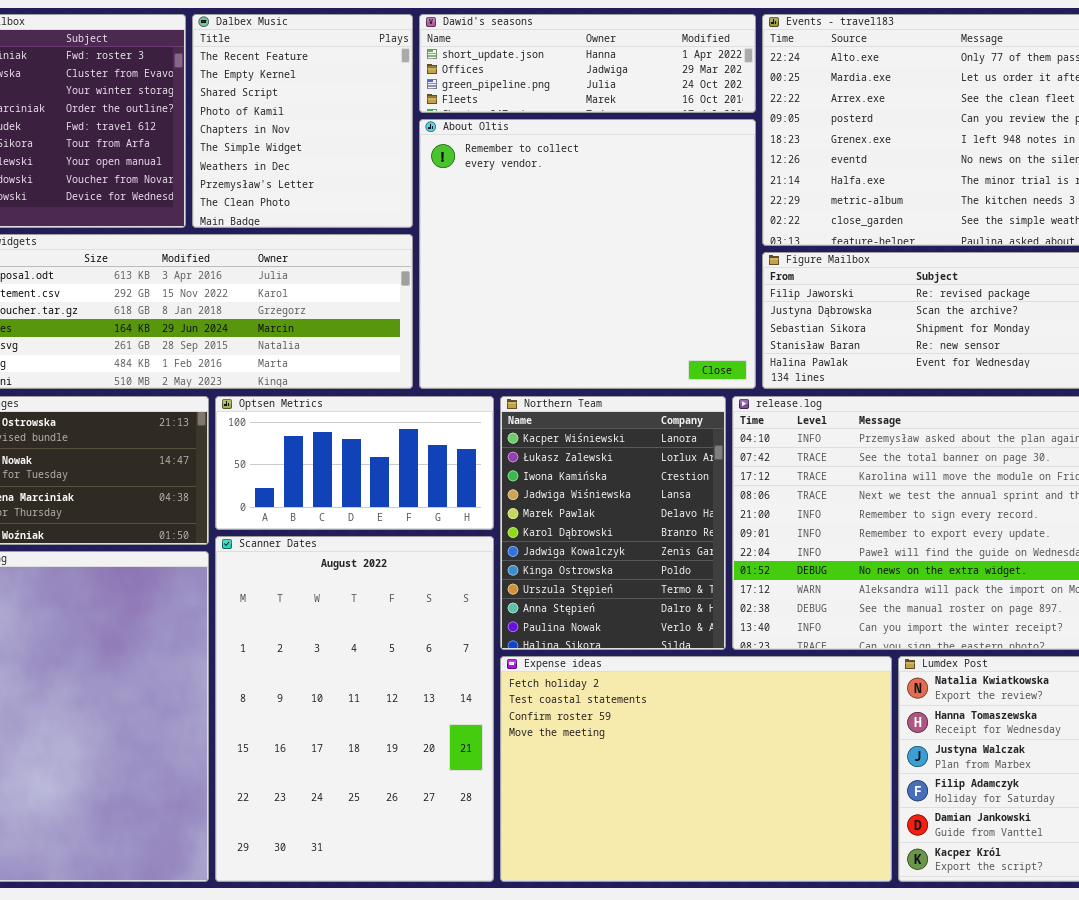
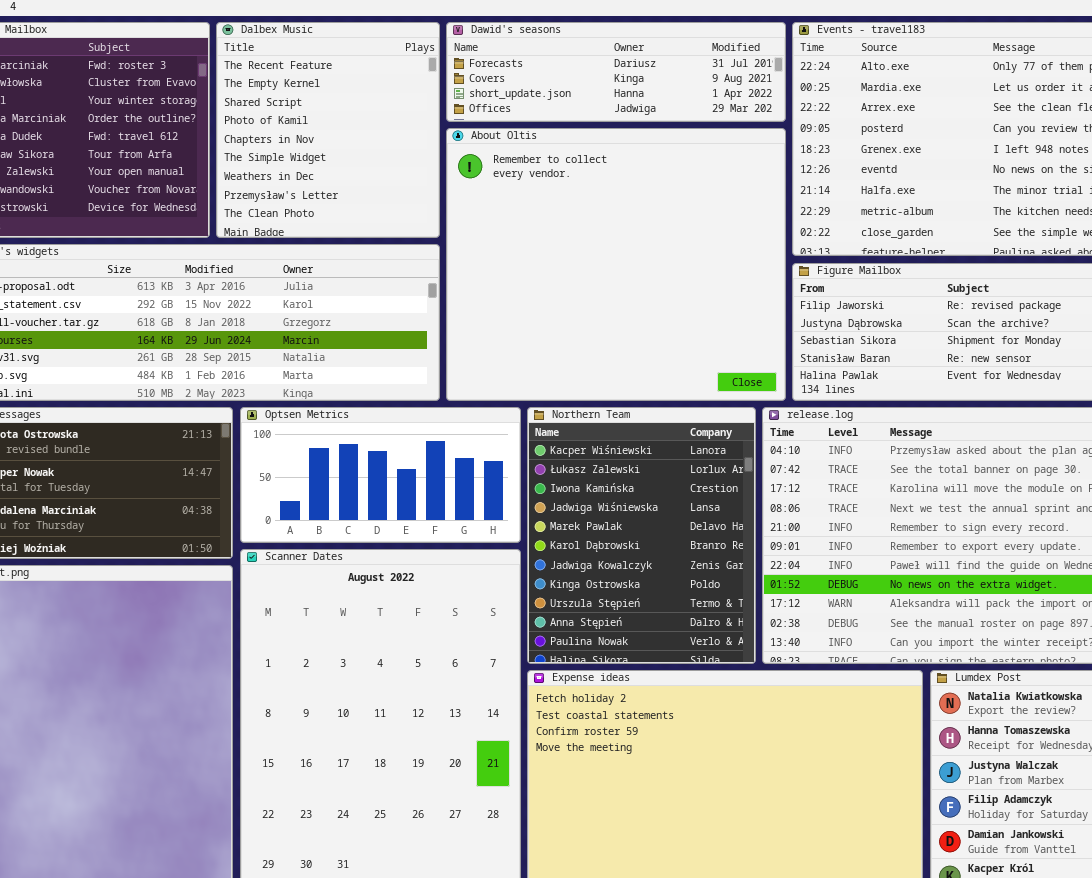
Dawid's seasons: [419,14,756,113] -> [446,22,786,122], scrolled up 2 rows

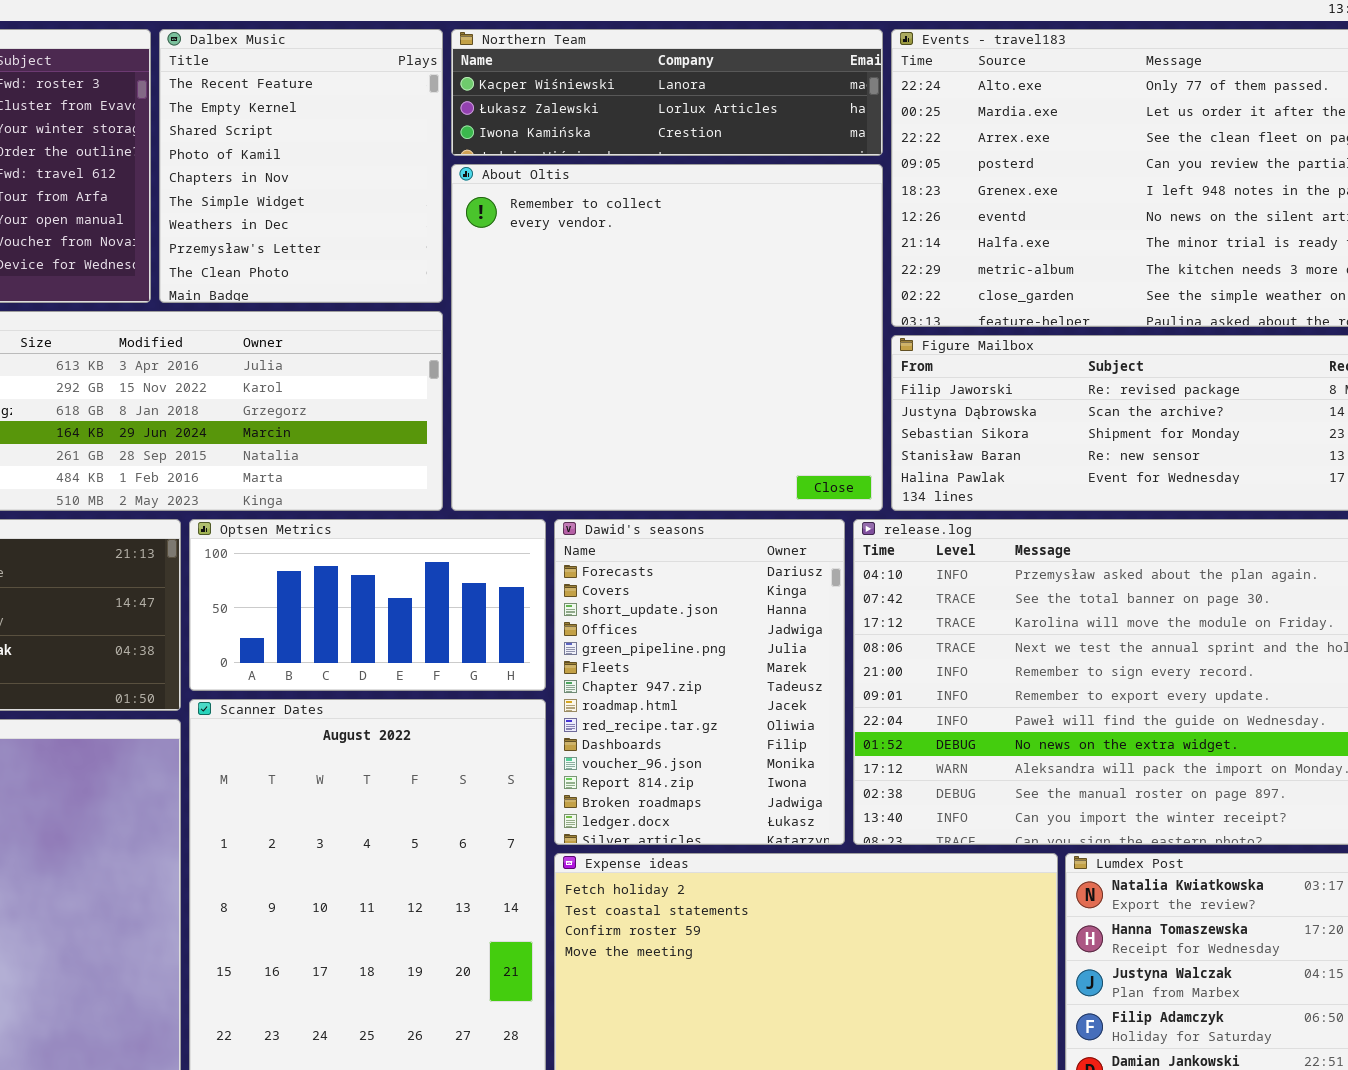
Dawid's seasons: [446,22,786,122] -> [554,519,845,845], moved, resized
Northern Team: [527,407,756,664] -> [451,29,883,156], moved, resized

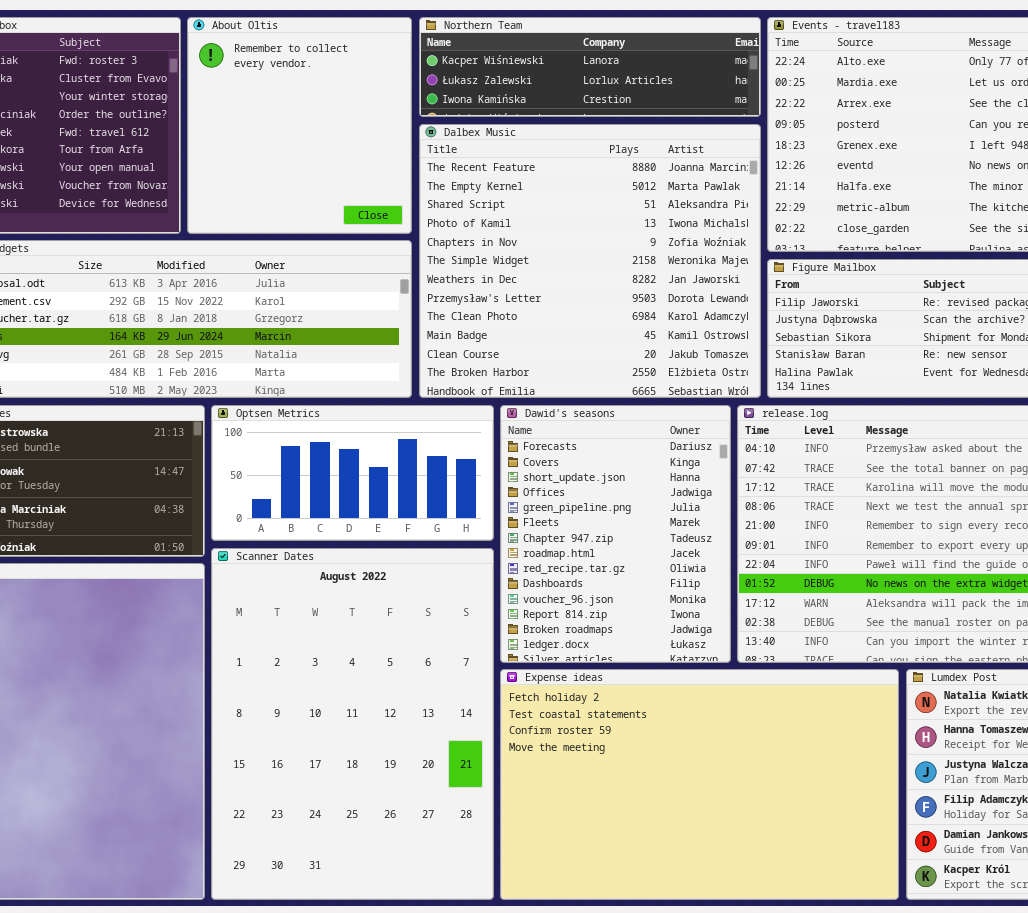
Dalbex Music: [159,29,443,303] -> [419,124,761,398], moved, resized
About Oltis: [451,164,883,511] -> [187,17,412,234], moved, resized

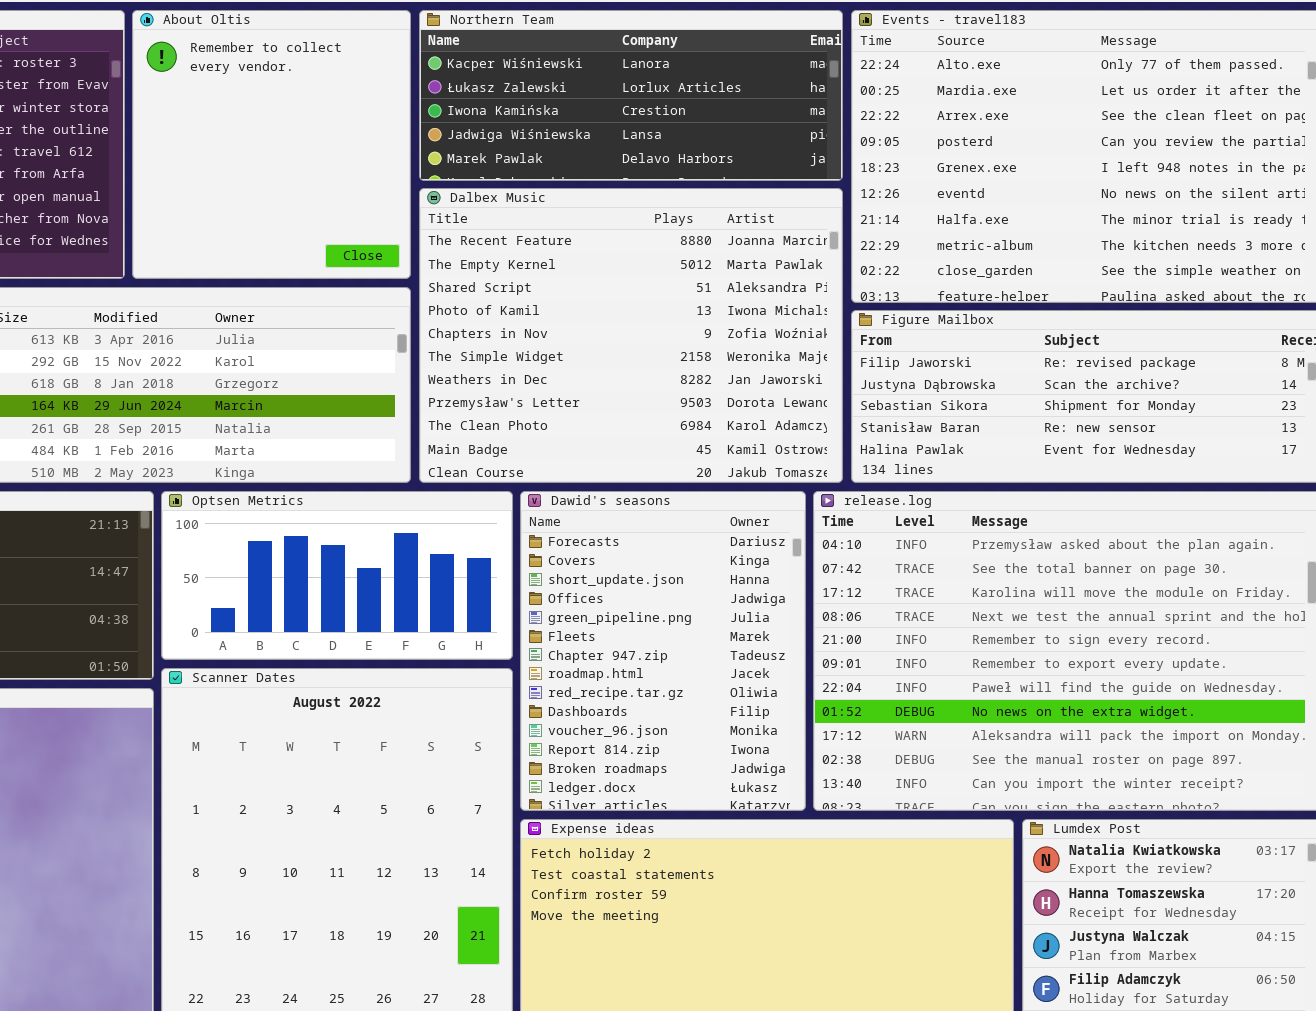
Northern Team: [419,17,761,117] -> [419,10,843,181], resized
Dalbex Music: [419,124,761,398] -> [419,188,843,483], resized

